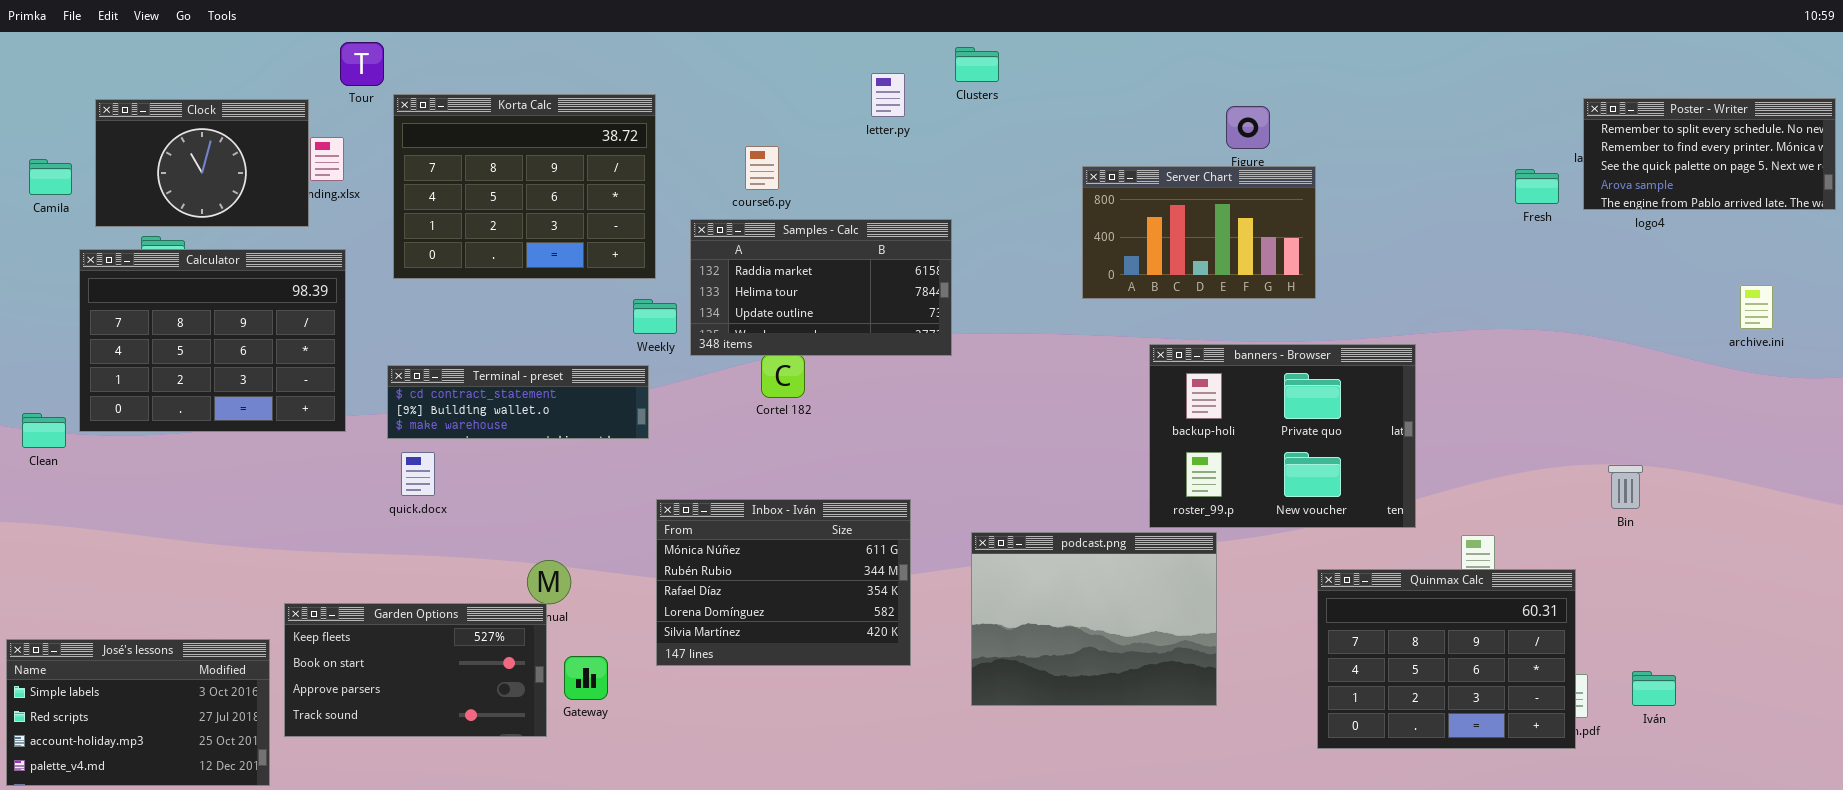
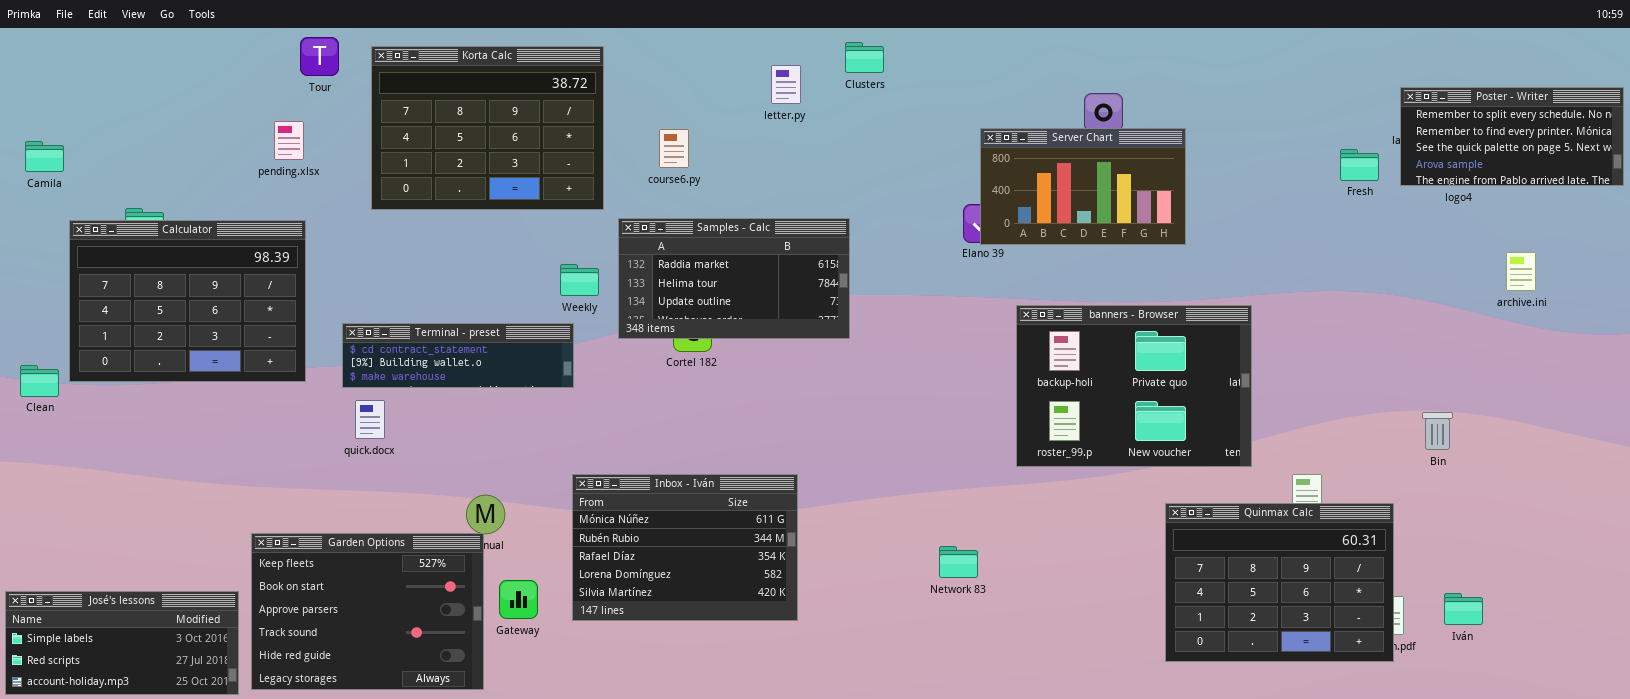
Korta Calc: [393,94,656,279] -> [371,46,604,210], moved
Clock: [95,99,309,227] -> none, closed
Server Chart: [1082,166,1316,299] -> [980,128,1186,245], moved
Samples - Calc: [690,219,952,356] -> [618,218,850,339], moved
archive.ini: [1740,285,1773,329] -> [1506,252,1536,291], moved
Inbox - Iván: [656,499,911,666] -> [572,474,798,621], moved
podcast.png: [971,532,1217,706] -> none, closed
Garden Options: [284,603,547,737] -> [251,533,484,690], resized
José's lessons: [6,639,270,786] -> [5,591,239,695], resized

